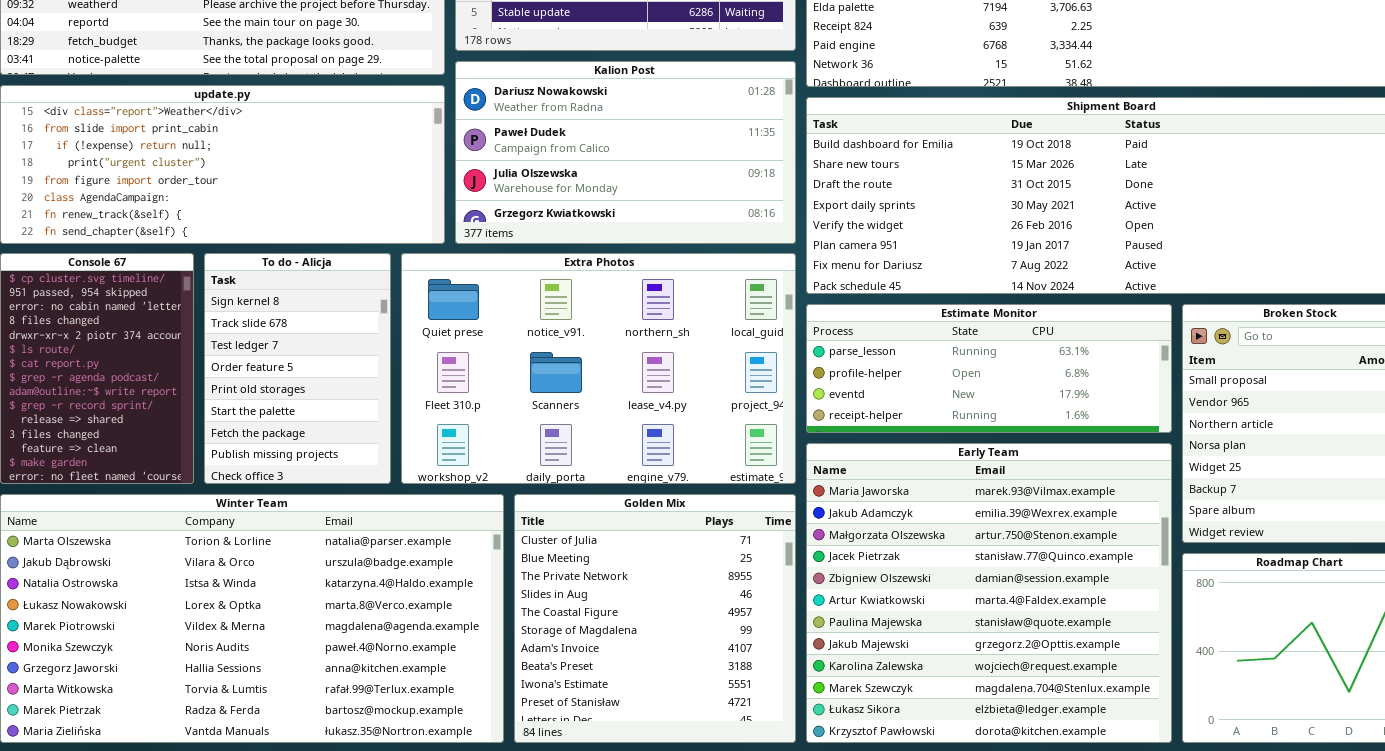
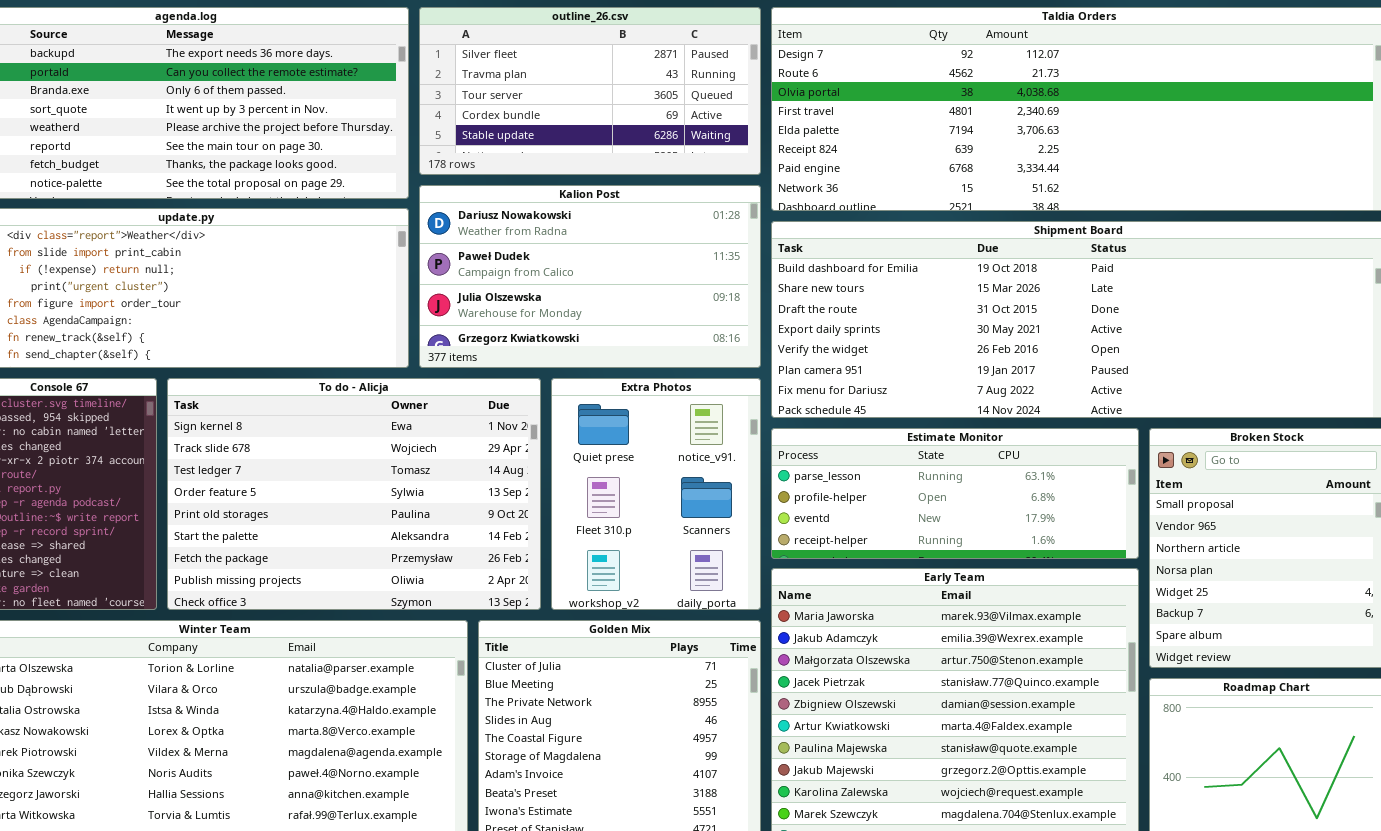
To do - Alicja: [204,253,391,484] -> [167,378,541,610], resized
Extra Photos: [401,253,796,484] -> [551,378,761,610], resized

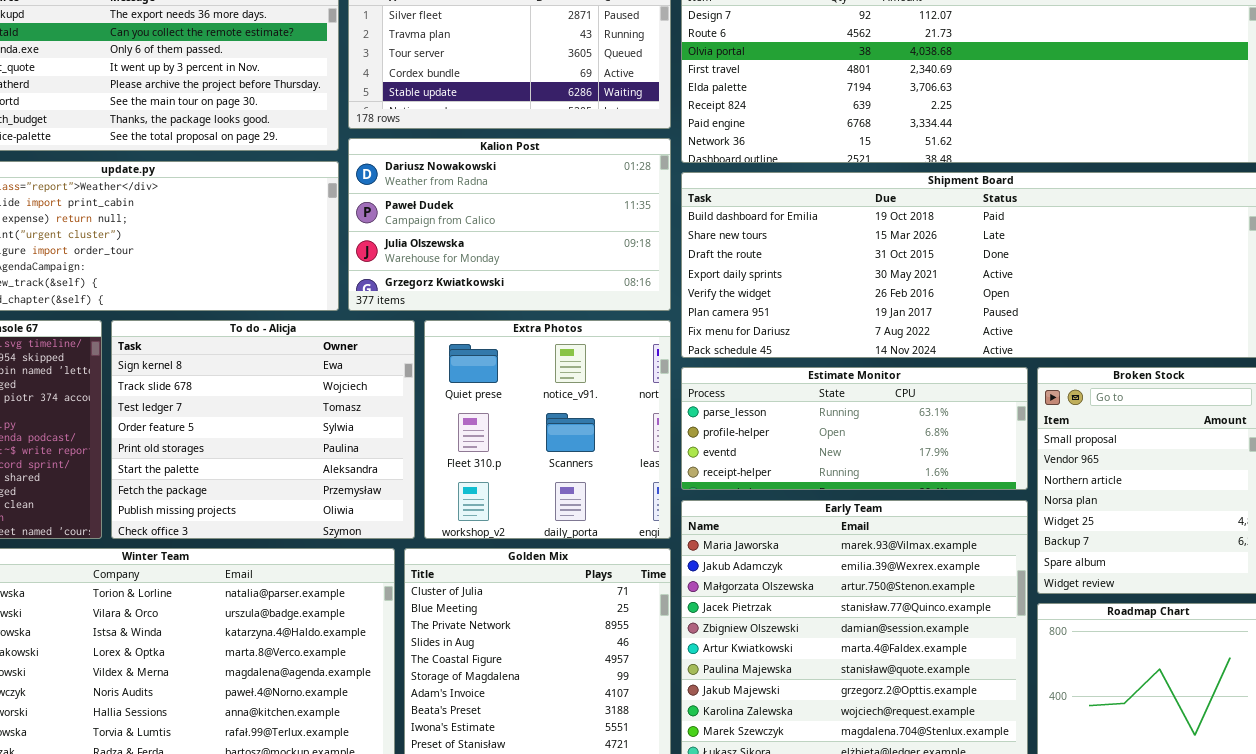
To do - Alicja: [167,378,541,610] -> [111,320,415,539], resized
Extra Photos: [551,378,761,610] -> [424,320,671,539], resized

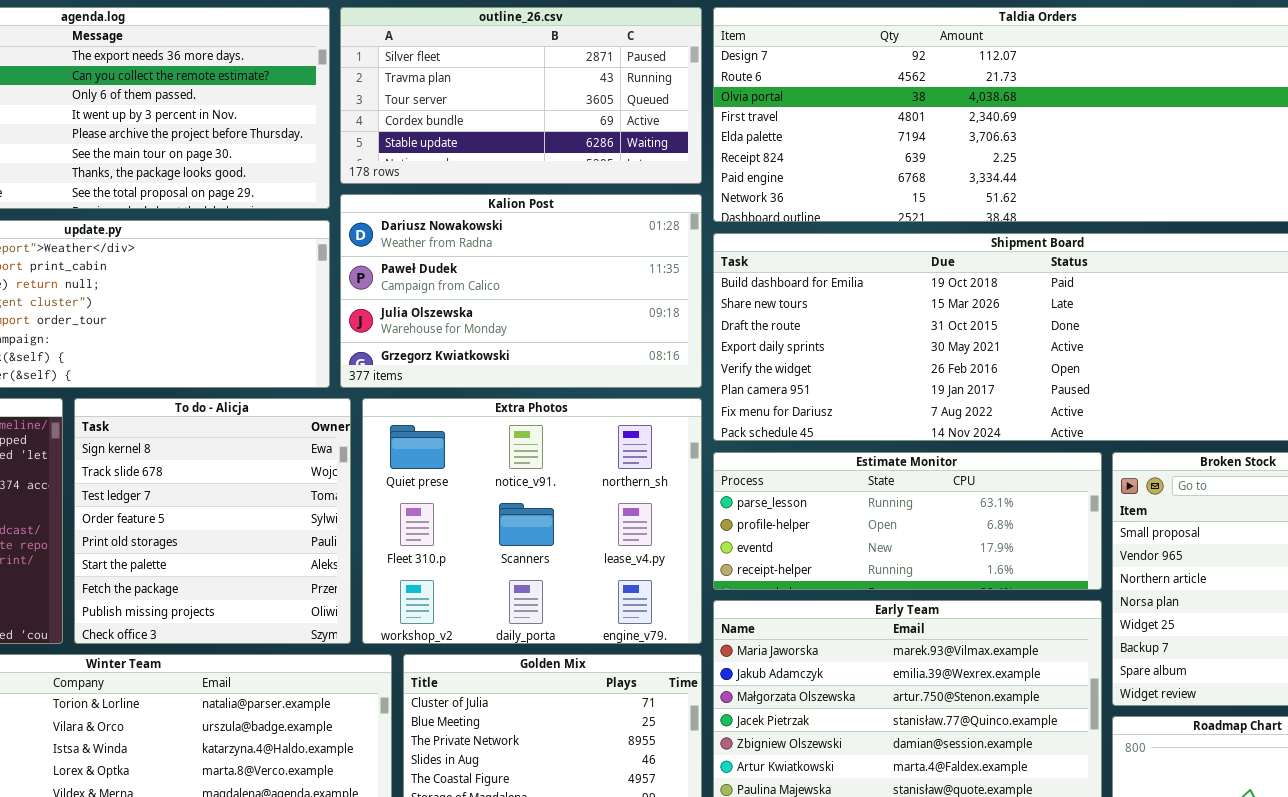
To do - Alicja: [111,320,415,539] -> [74,398,351,644], resized
Extra Photos: [424,320,671,539] -> [362,398,702,644], resized

